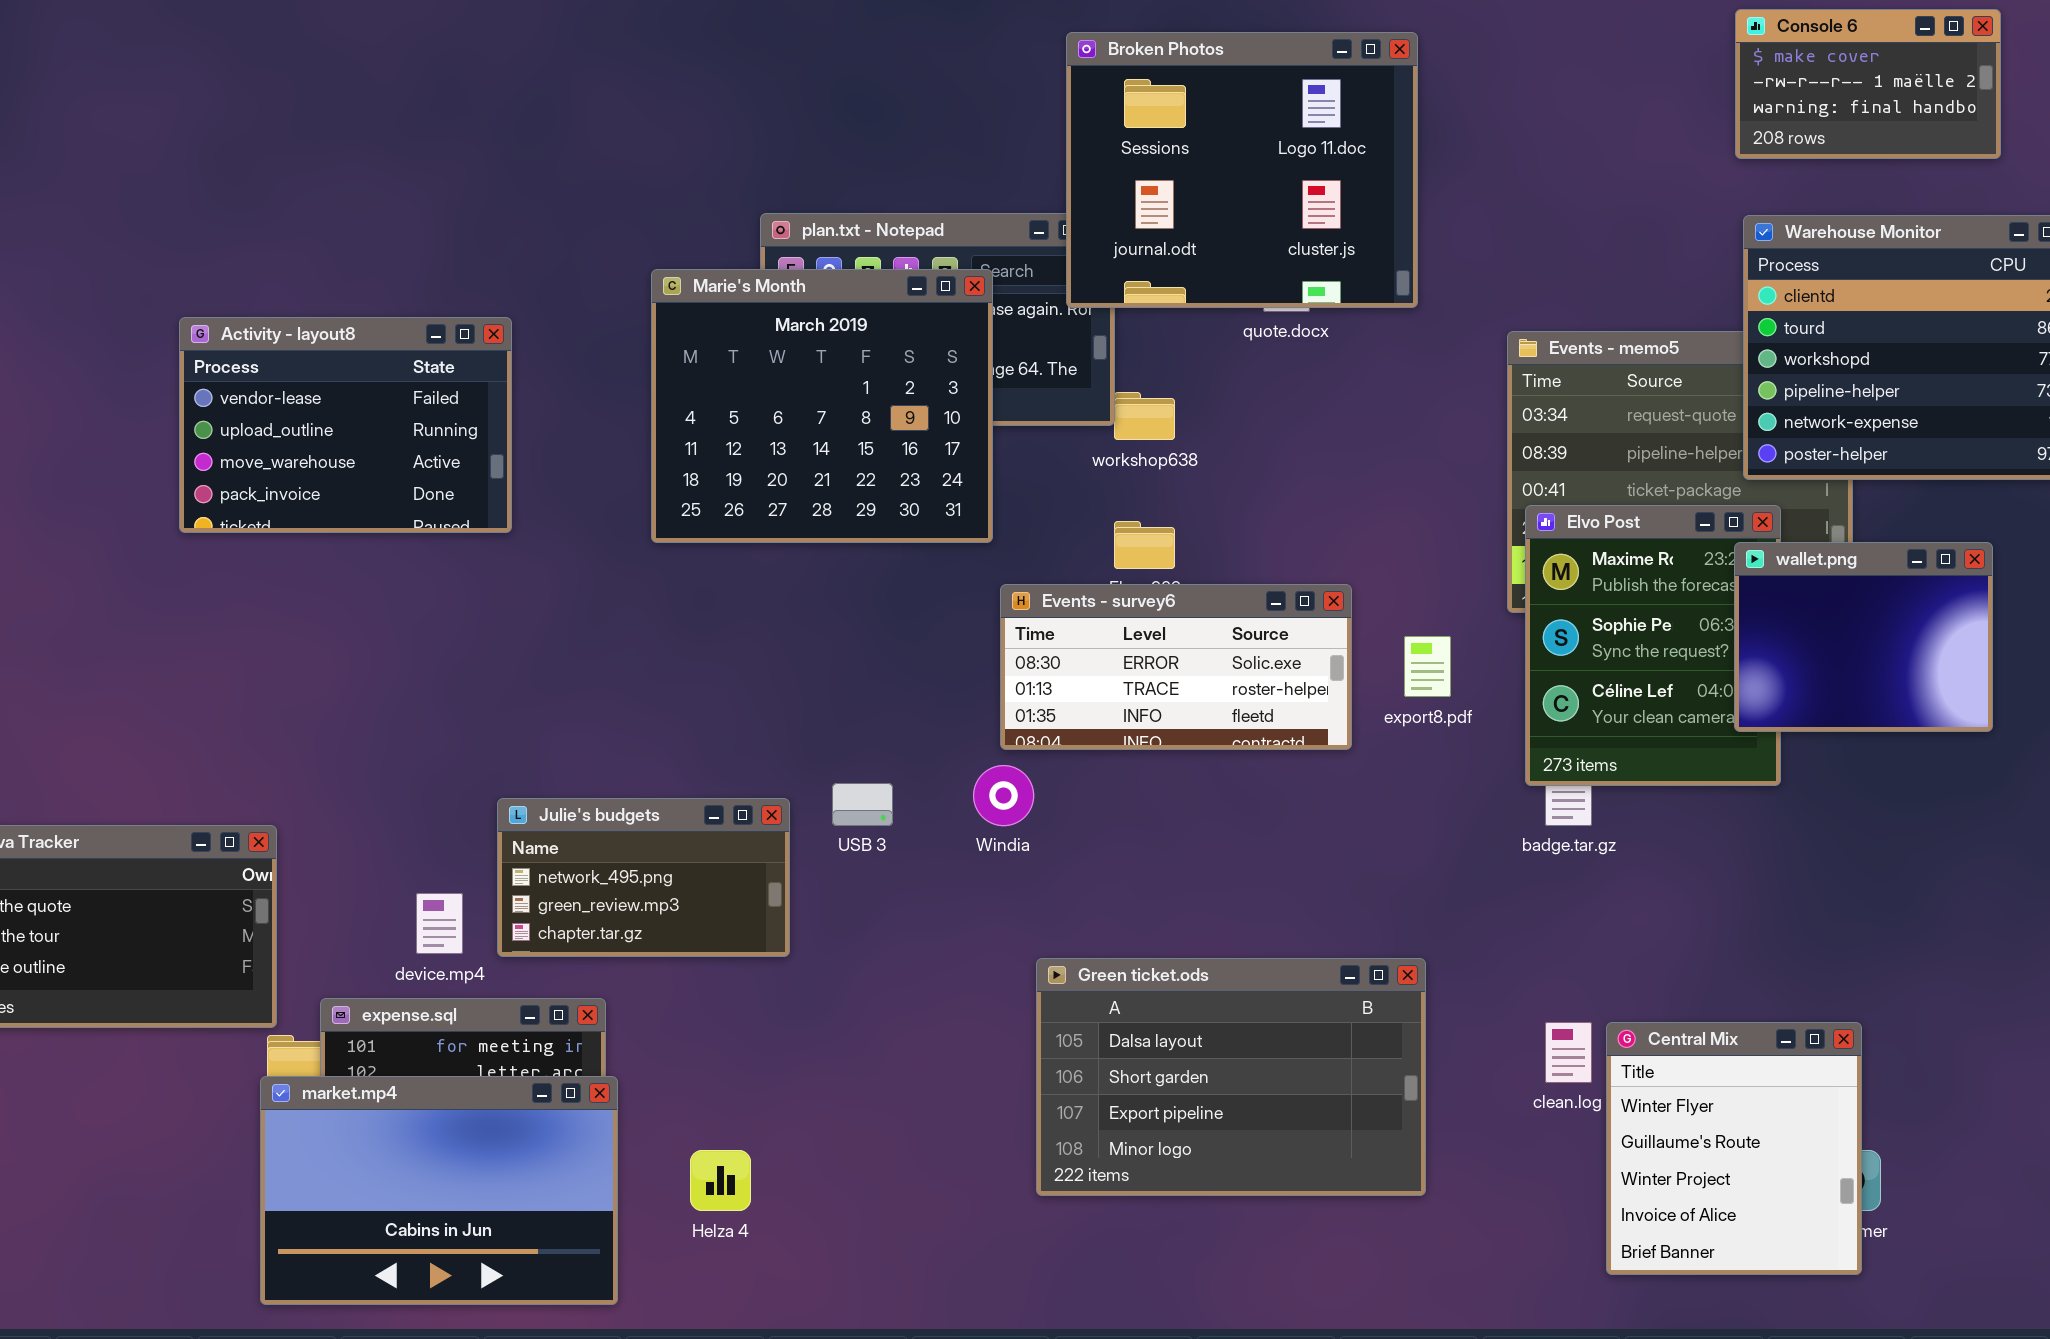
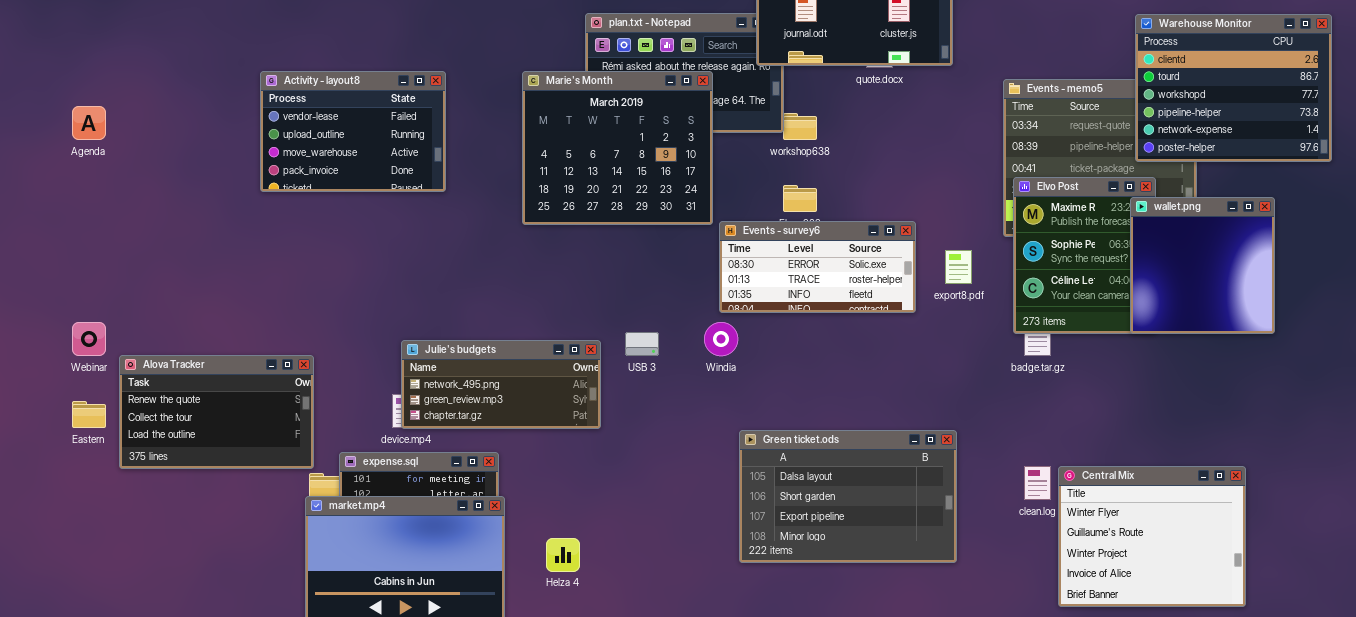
Marie's Month: [651,269,993,543] -> [522,71,713,225], moved
wallet.png: [1734,542,1993,732] -> [1130,197,1275,334], resized
Julie's budgets: [497,798,790,957] -> [401,340,601,429], resized
Central Mix: [1606,1022,1862,1275] -> [1058,466,1246,607], resized

